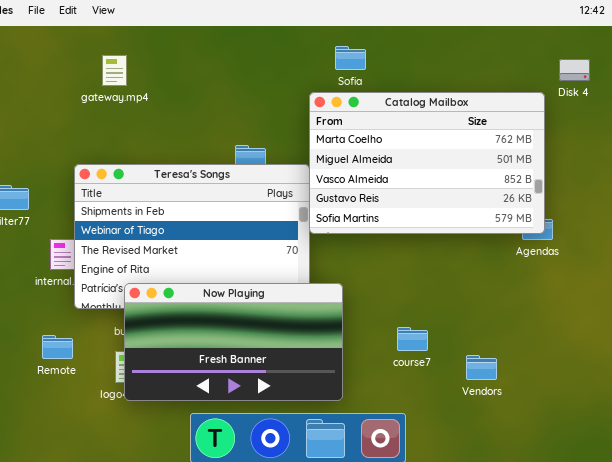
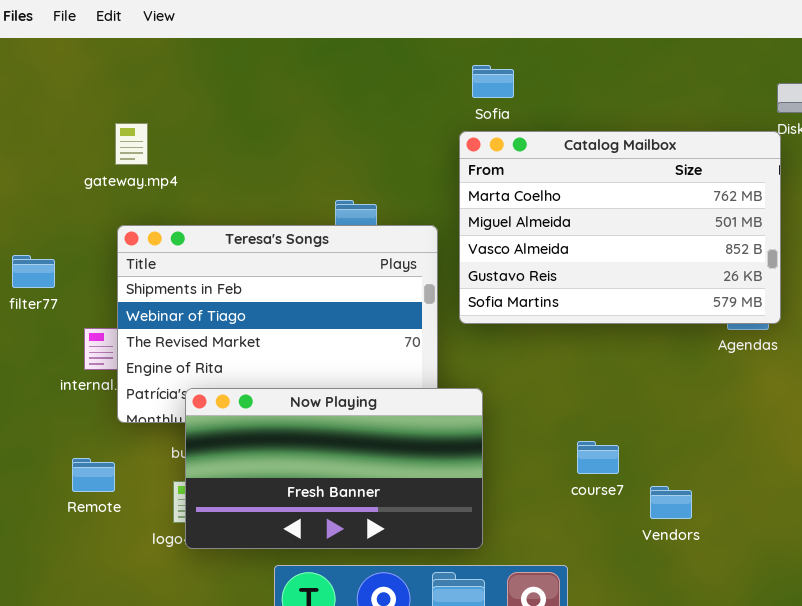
gateway.mp4: [102,55,127,86] -> [115,123,148,165], moved
Catalog Mailbox: [309,92,545,234] -> [459,131,781,324], moved
course7: [397,327,428,351] -> [577,441,619,474], moved

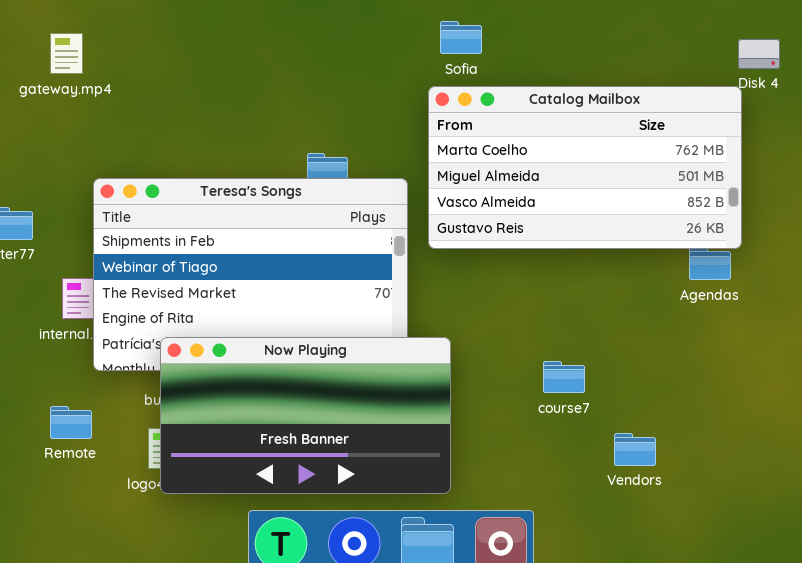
gateway.mp4: [115,123,148,165] -> [50,33,83,74], moved
Catalog Mailbox: [459,131,781,324] -> [428,86,742,249], resized
course7: [577,441,619,474] -> [543,361,585,393], moved

